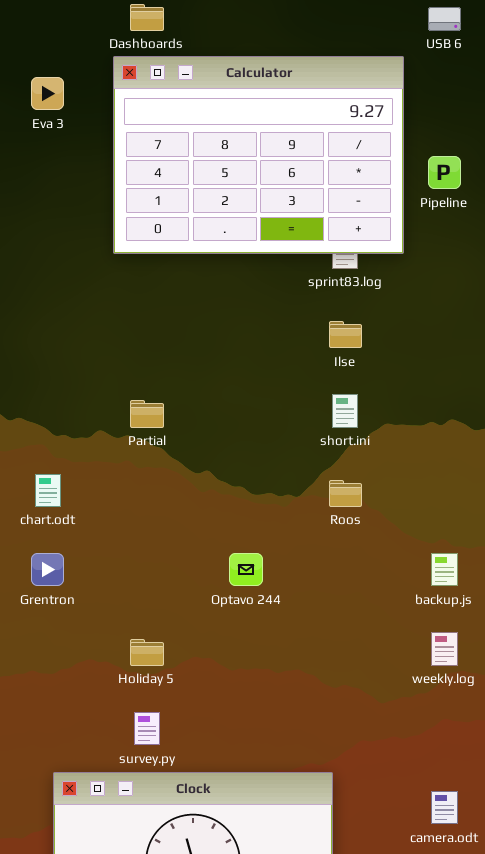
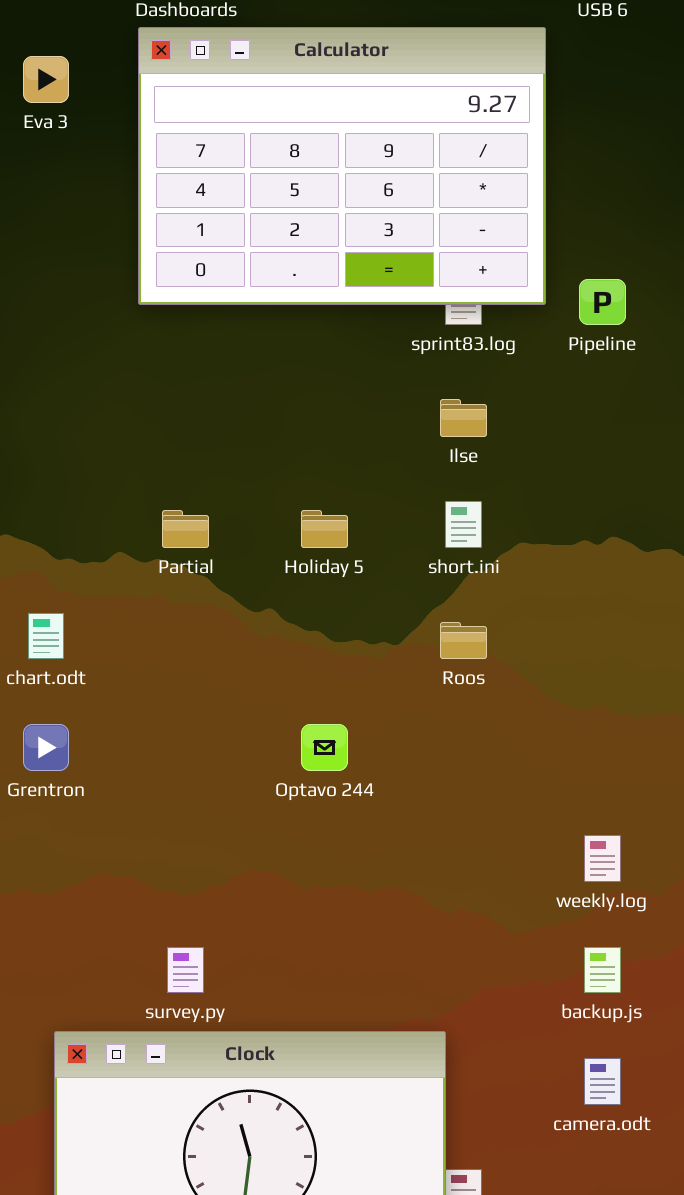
Pipeline: [428,156,461,189] -> [579,279,626,325], moved
backup.js: [431,553,458,586] -> [584,947,621,993], moved
Holiday 5: [130,639,164,666] -> [301,510,348,548], moved

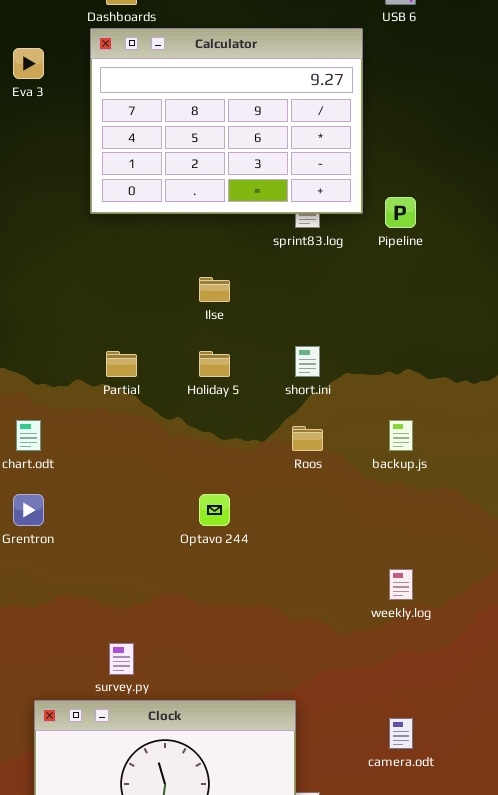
Ilse: [440,399,487,437] -> [199,277,230,302], moved
backup.js: [584,947,621,993] -> [389,420,413,451], moved

